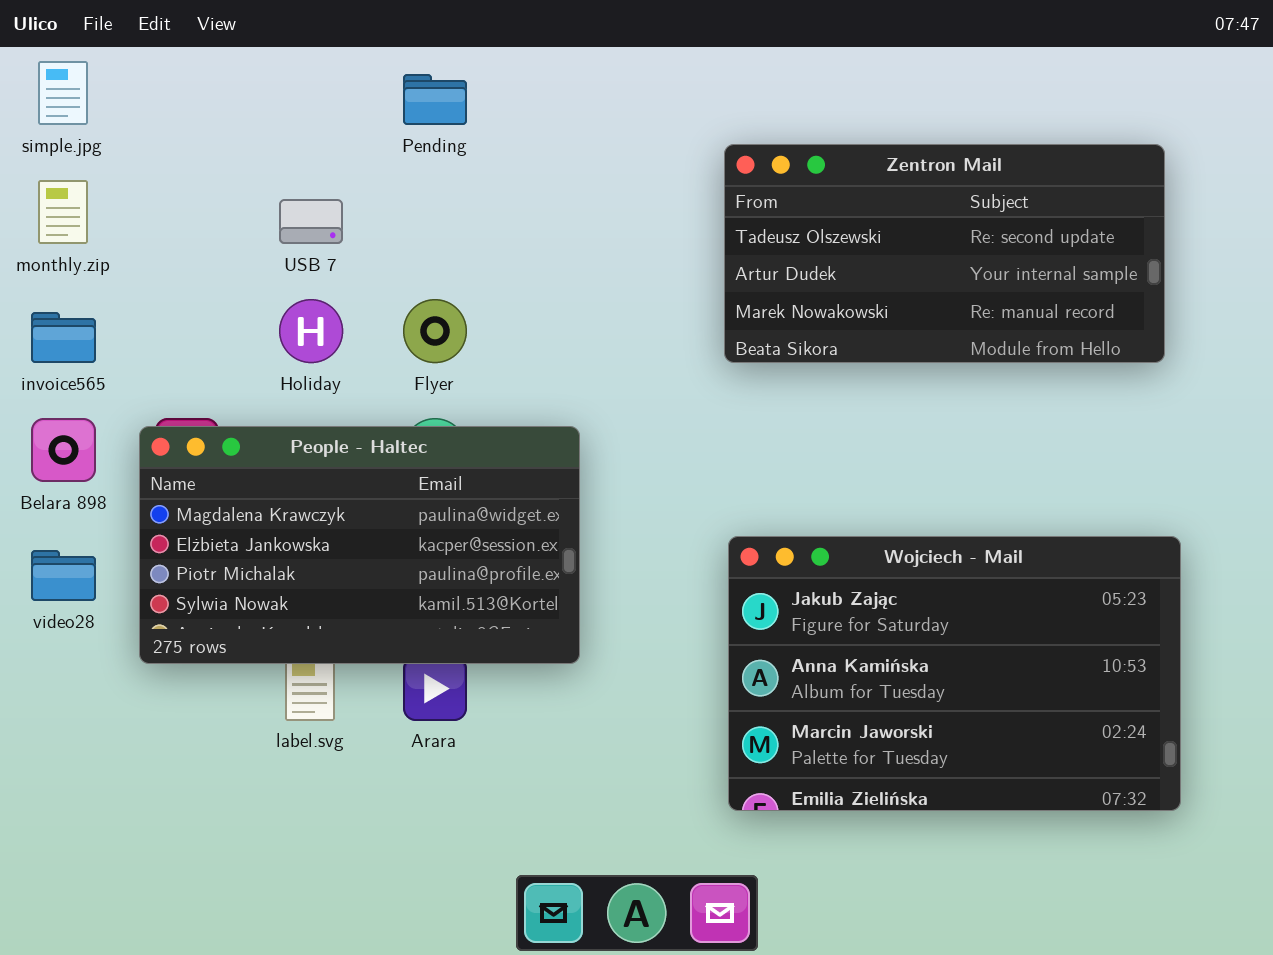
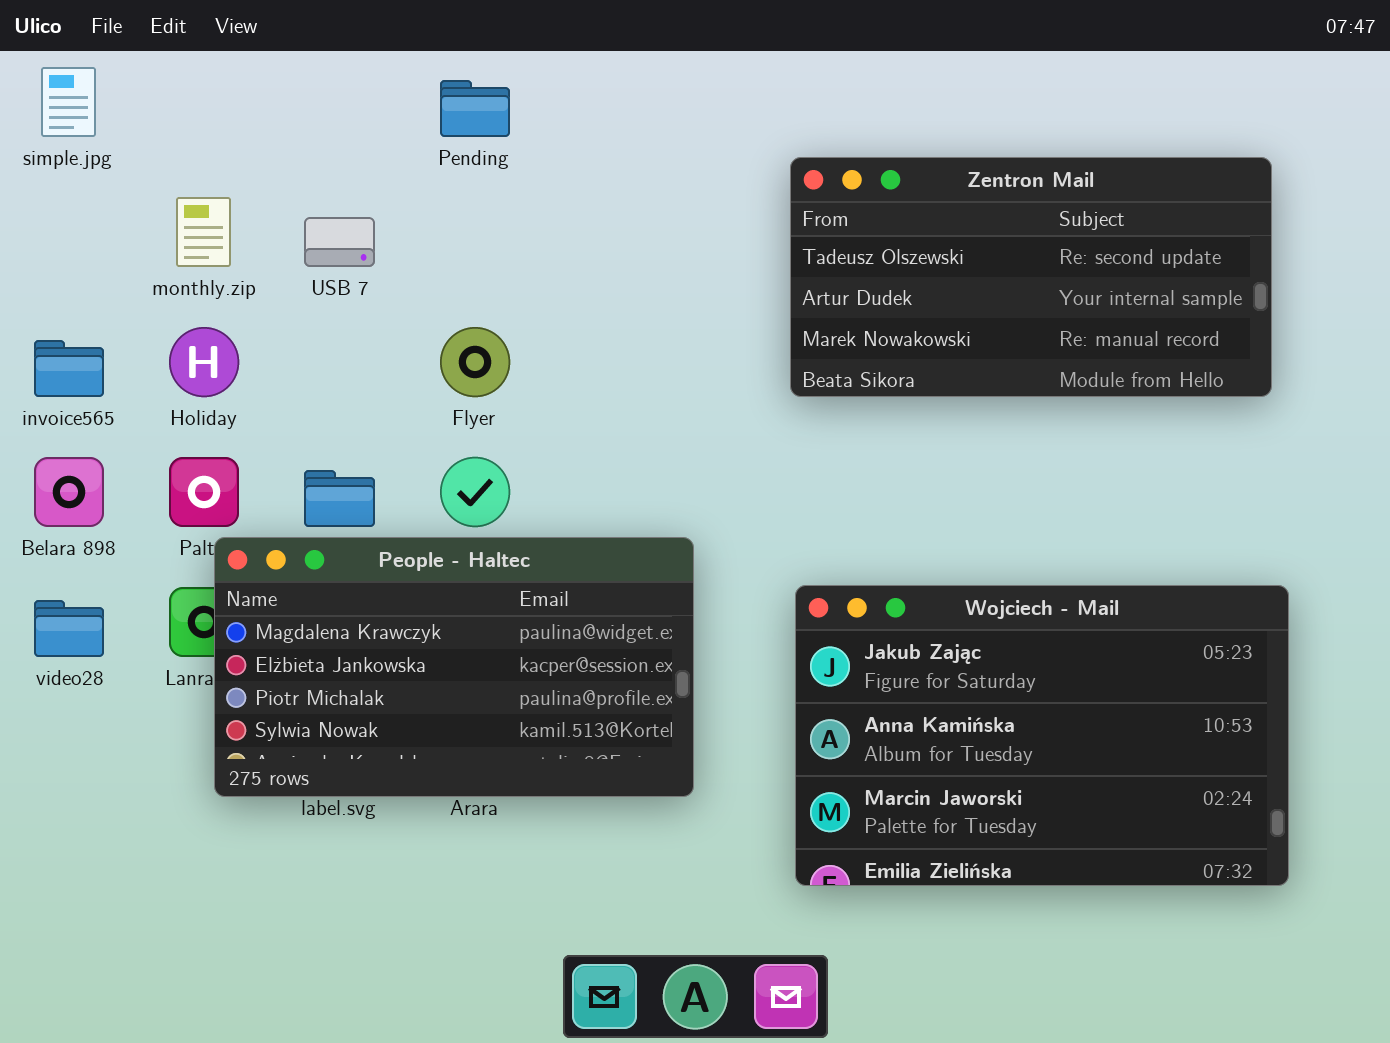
monthly.zip: [38,180,88,244] -> [176,197,231,267], moved
Holiday: [279,299,343,363] -> [169,327,239,397], moved
People - Haltec: [139,426,580,664] -> [214,537,694,797], moved

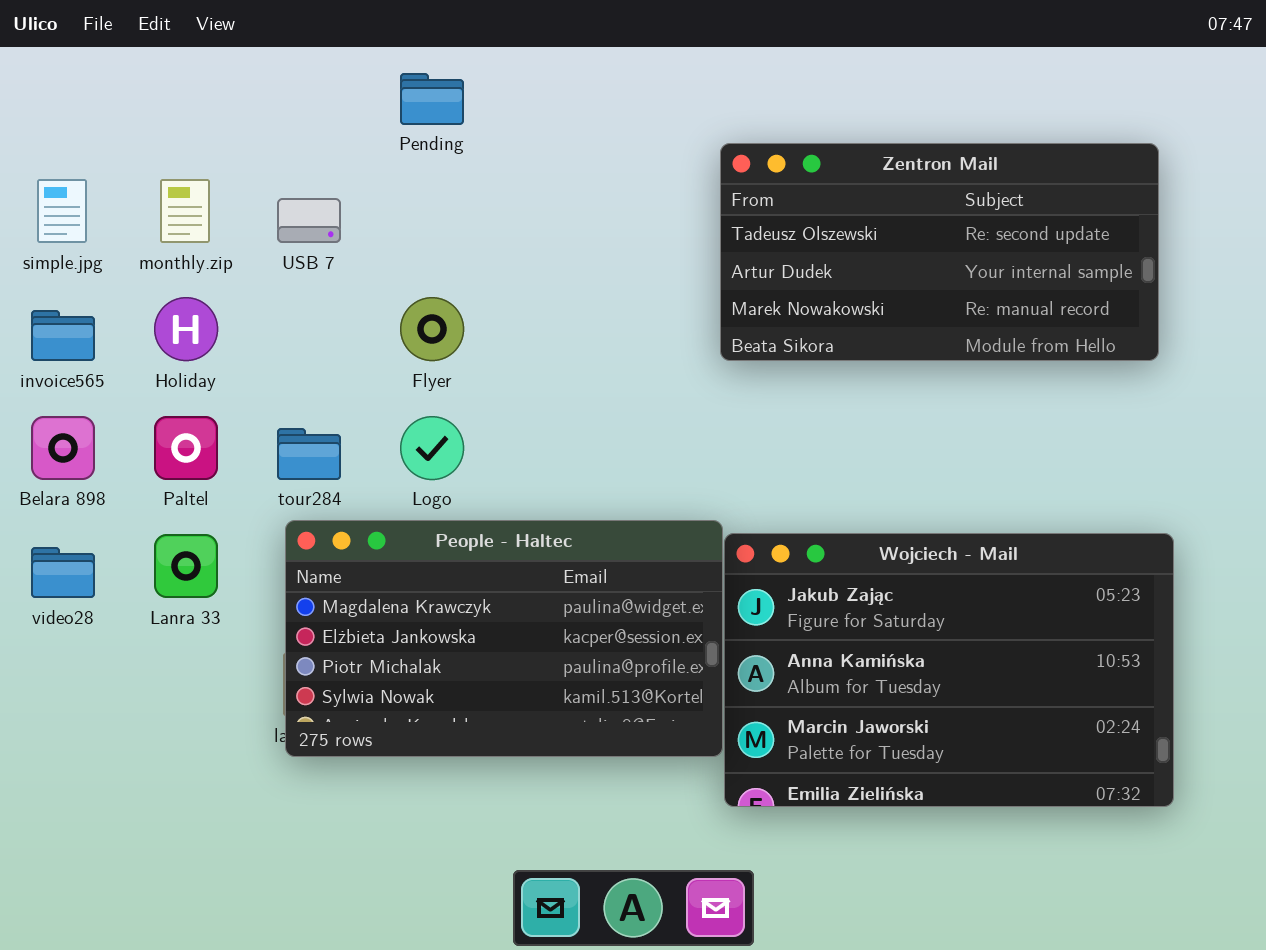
simple.jpg: [41,67,96,137] -> [37,179,87,243], moved
People - Haltec: [214,537,694,797] -> [285,520,723,757], moved

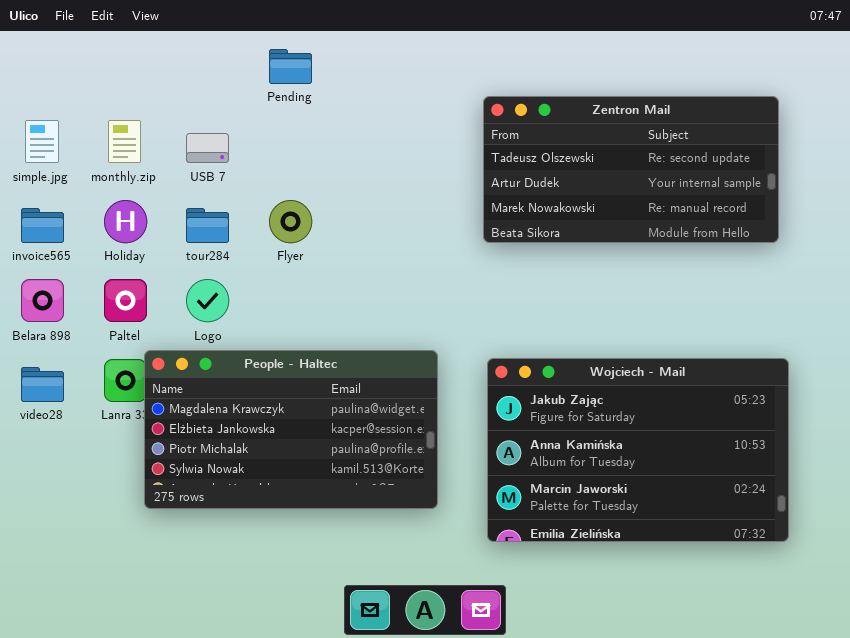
Logo: [400,416,464,480] -> [186,279,229,322], moved
tour284: [277,428,341,480] -> [186,208,229,243], moved
People - Haltec: [285,520,723,757] -> [144,350,438,509], moved

